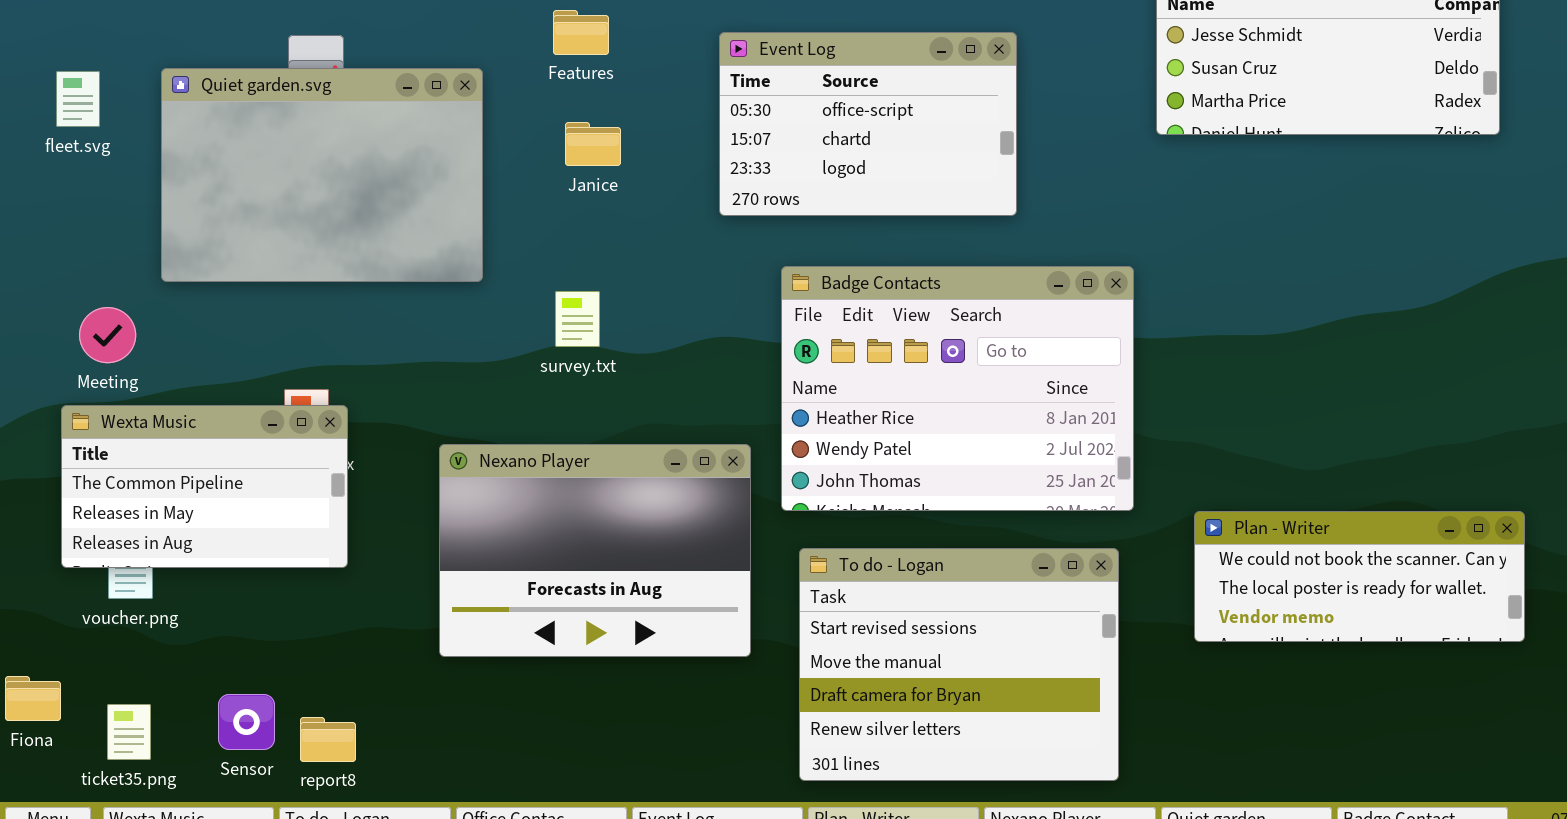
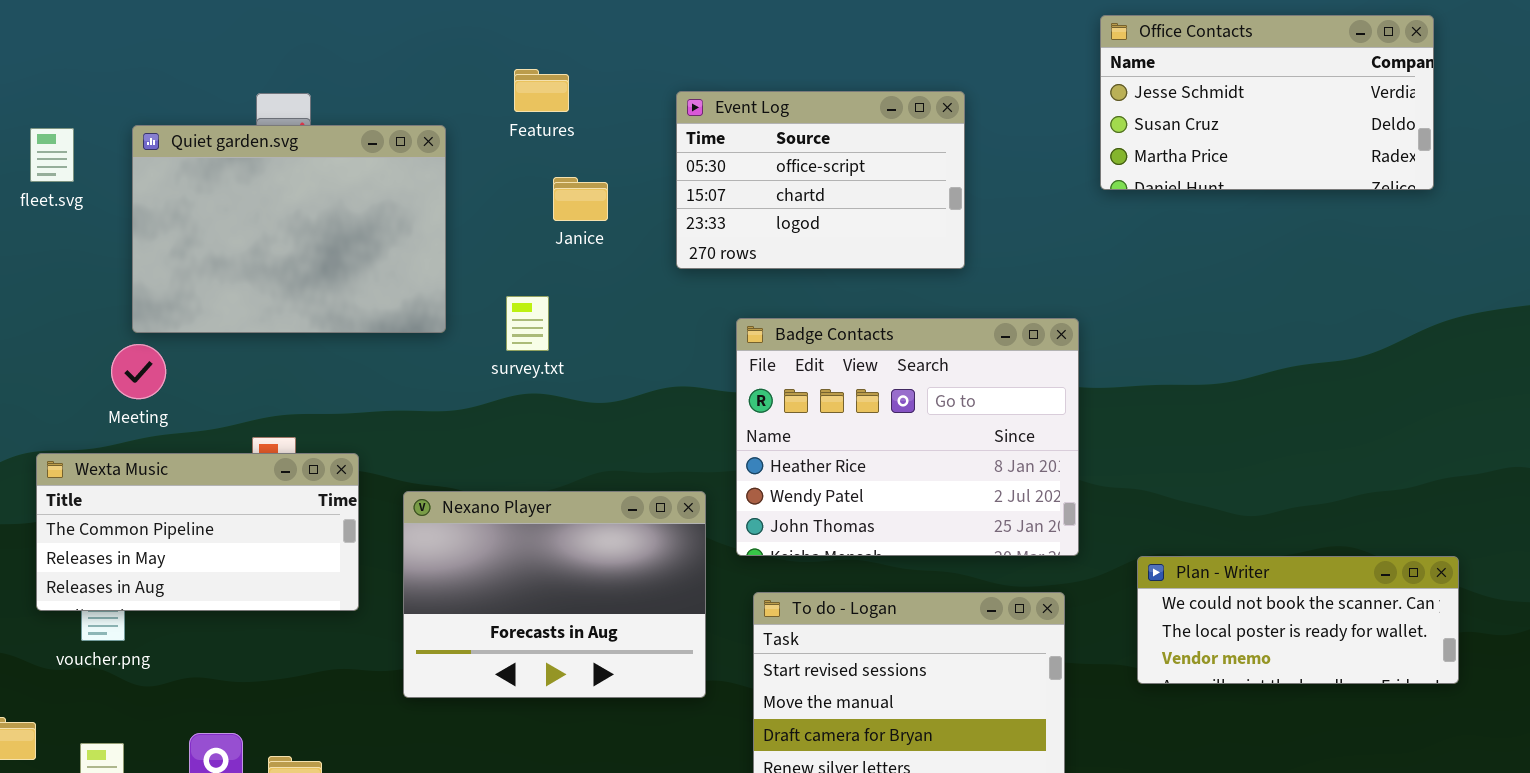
Janice: [565,122,621,166] -> [553,177,608,221], moved
survey.txt: [555,291,600,347] -> [506,296,549,351], moved
Meeting: [79,307,136,363] -> [111,344,166,399], moved
Wexta Music: [61,405,348,568] -> [36,453,359,611], resized

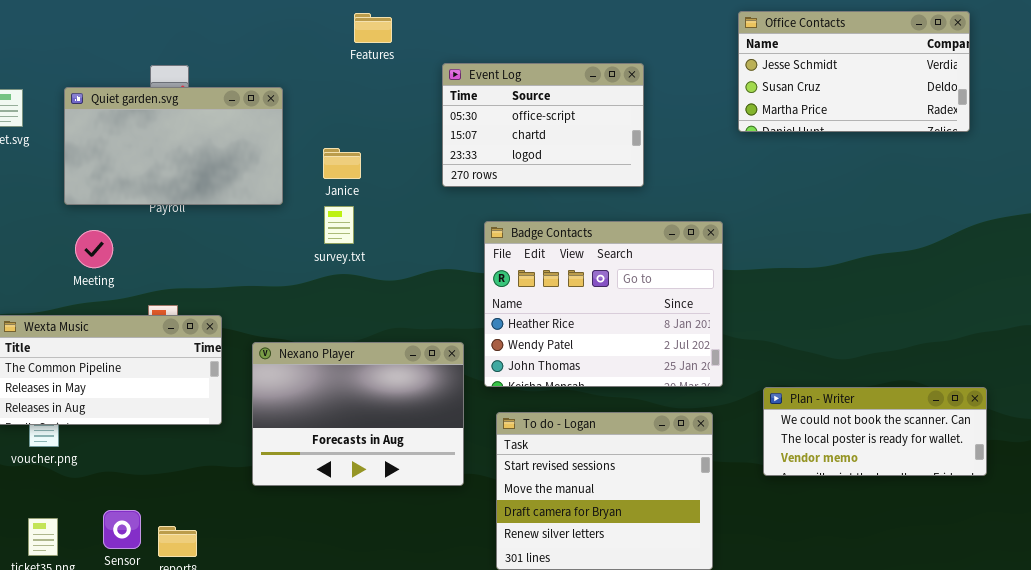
Features: [514,69,569,112] -> [354,13,392,43], moved
Quiet garden.svg: [132,125,446,333] -> [64,87,283,205], resized
Janice: [553,177,608,221] -> [323,148,361,179], moved
Meeting: [111,344,166,399] -> [75,230,113,268], moved

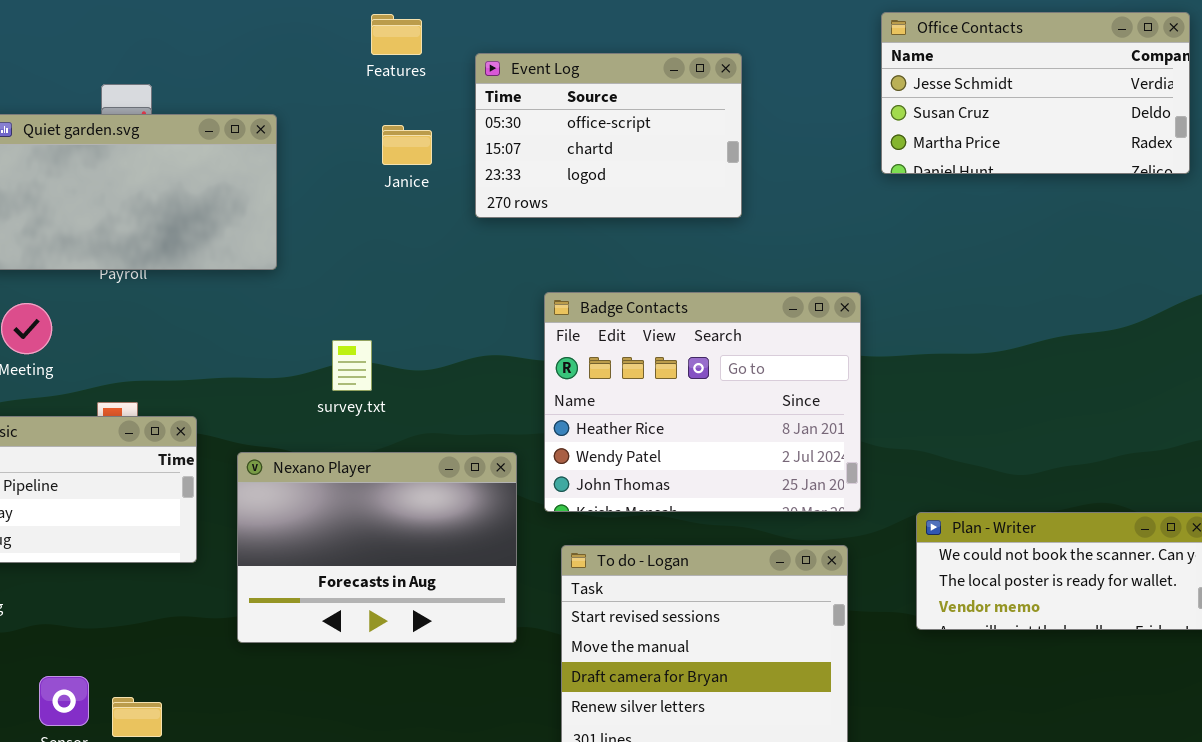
Event Log: [442,63,644,187] -> [475,53,742,218], moved
Janice: [323,148,361,179] -> [382,125,432,165], moved
survey.txt: [324,206,354,244] -> [332,340,372,391], moved

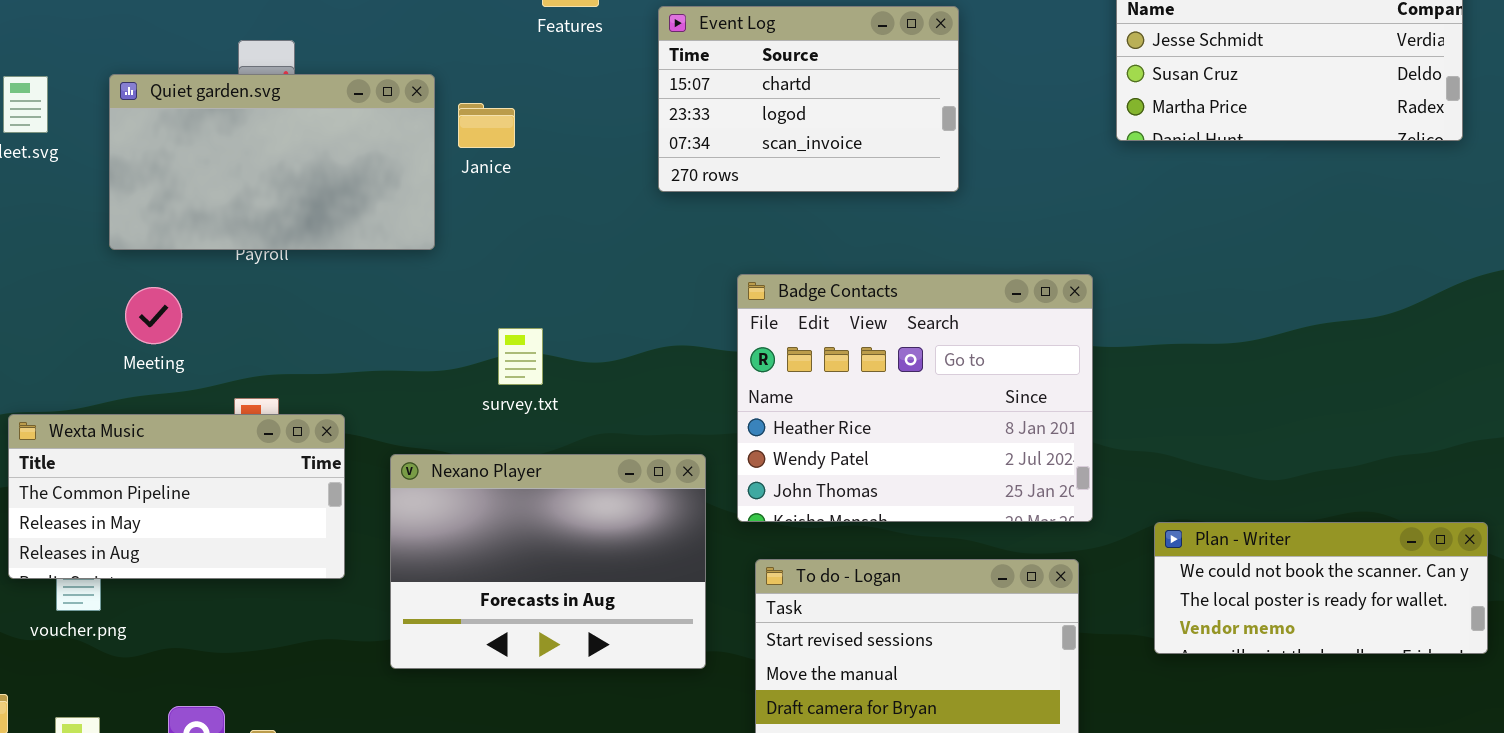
Event Log: [475,53,742,218] -> [658,6,959,192], scrolled down 1 row
Janice: [382,125,432,165] -> [458,103,515,148], moved

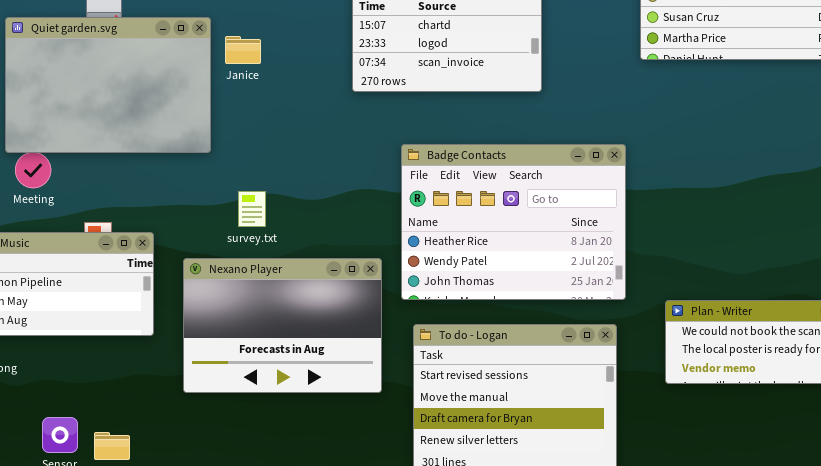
Quiet garden.svg: [109,74,435,250] -> [5,17,211,153], resized
survey.txt: [498,328,543,385] -> [238,191,266,227], moved

